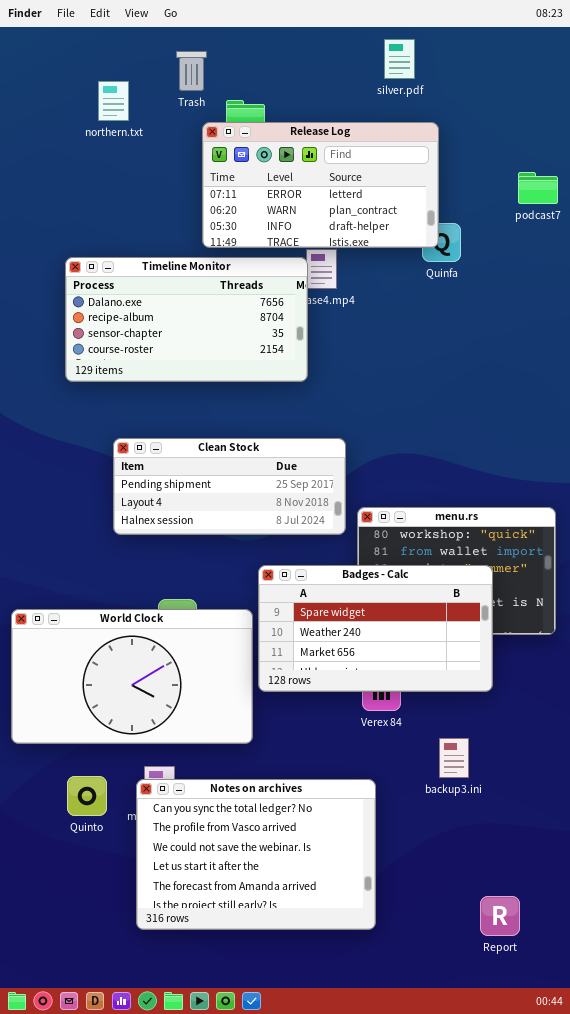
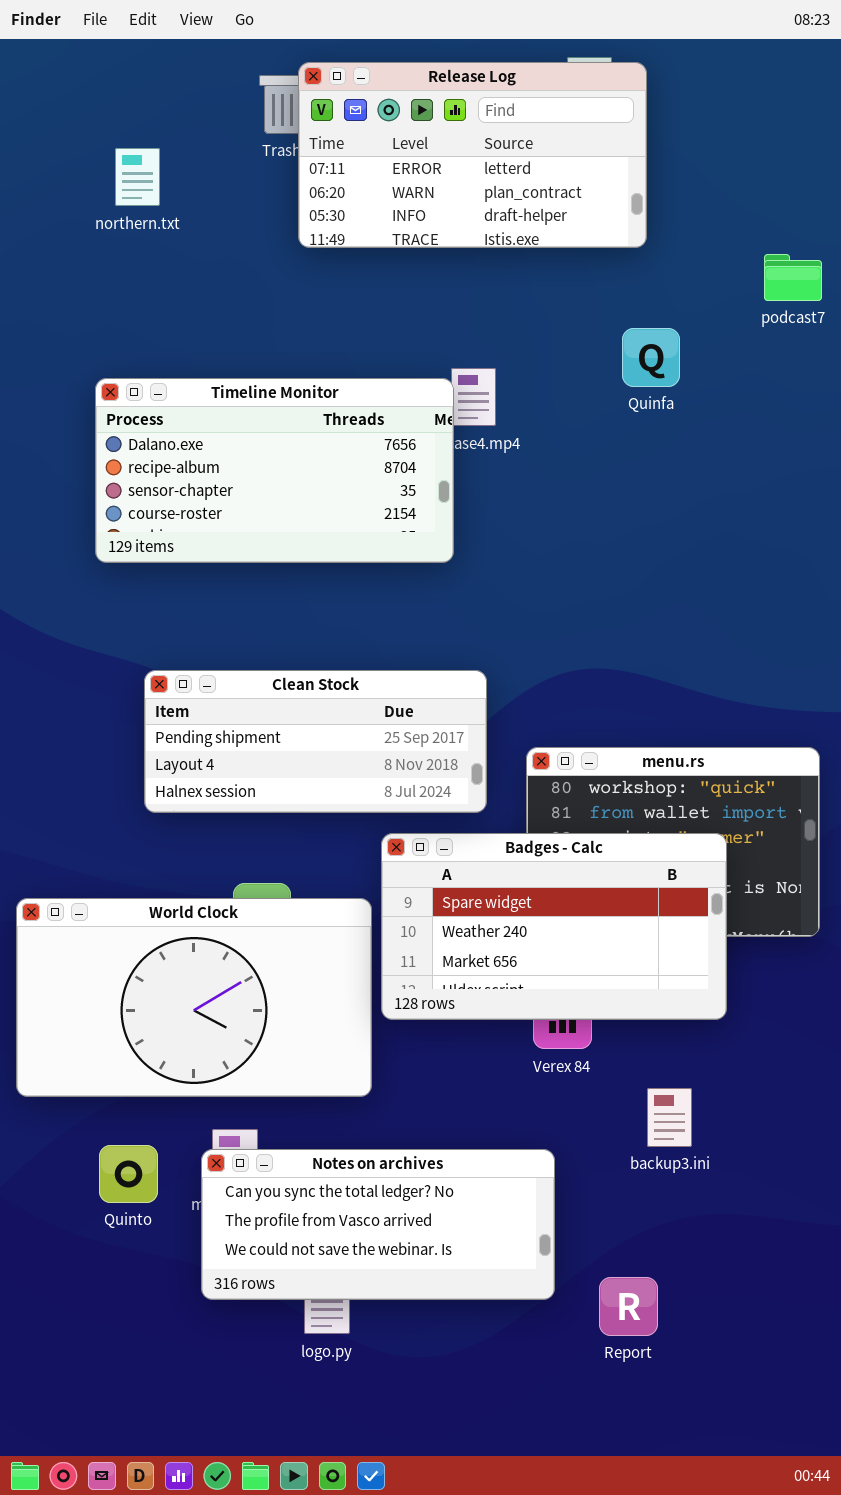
northern.txt: [98,81,129,121] -> [115,148,160,206], moved
Release Log: [202,122,439,248] -> [298,62,647,248], moved
Clean Stock: [113,438,346,535] -> [144,670,487,813], moved
Notes on archives: [136,779,376,930] -> [201,1149,555,1300], resized
Report: [480,896,520,936] -> [599,1277,658,1336], moved

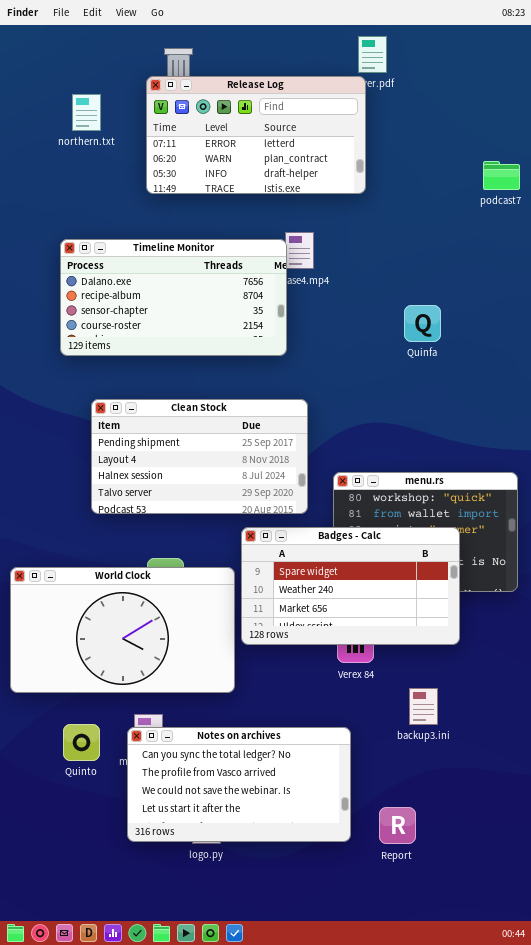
Release Log: [298,62,647,248] -> [146,76,366,194], moved
Quinfa: [622,328,680,387] -> [404,305,441,342], moved
Clean Stock: [144,670,487,813] -> [91,399,308,514], resized
Notes on archives: [201,1149,555,1300] -> [127,727,351,842], resized

